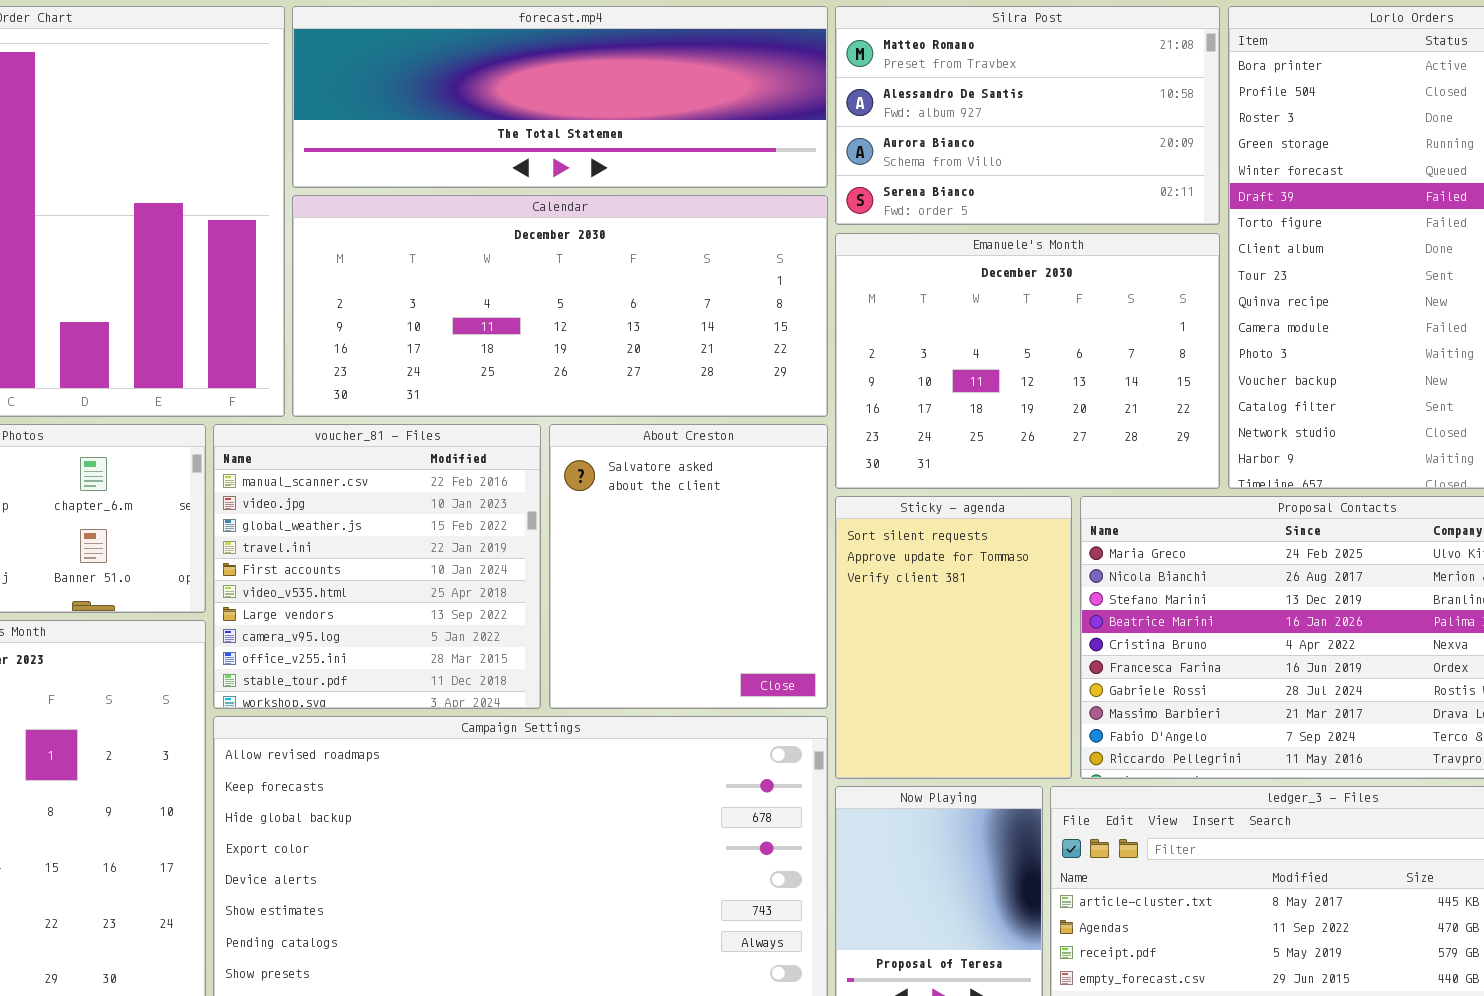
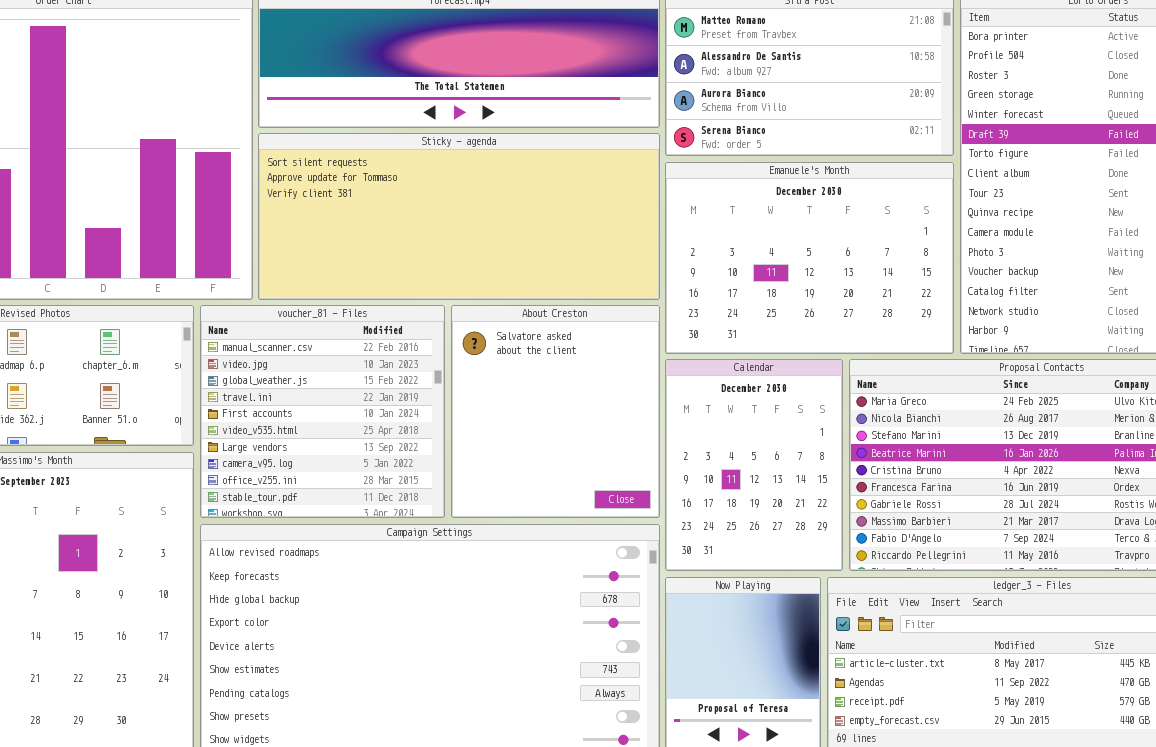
Calendar: [292,195,828,417] -> [665,359,843,571], moved, resized
Sticky - agenda: [835,496,1072,779] -> [258,133,660,300], moved, resized

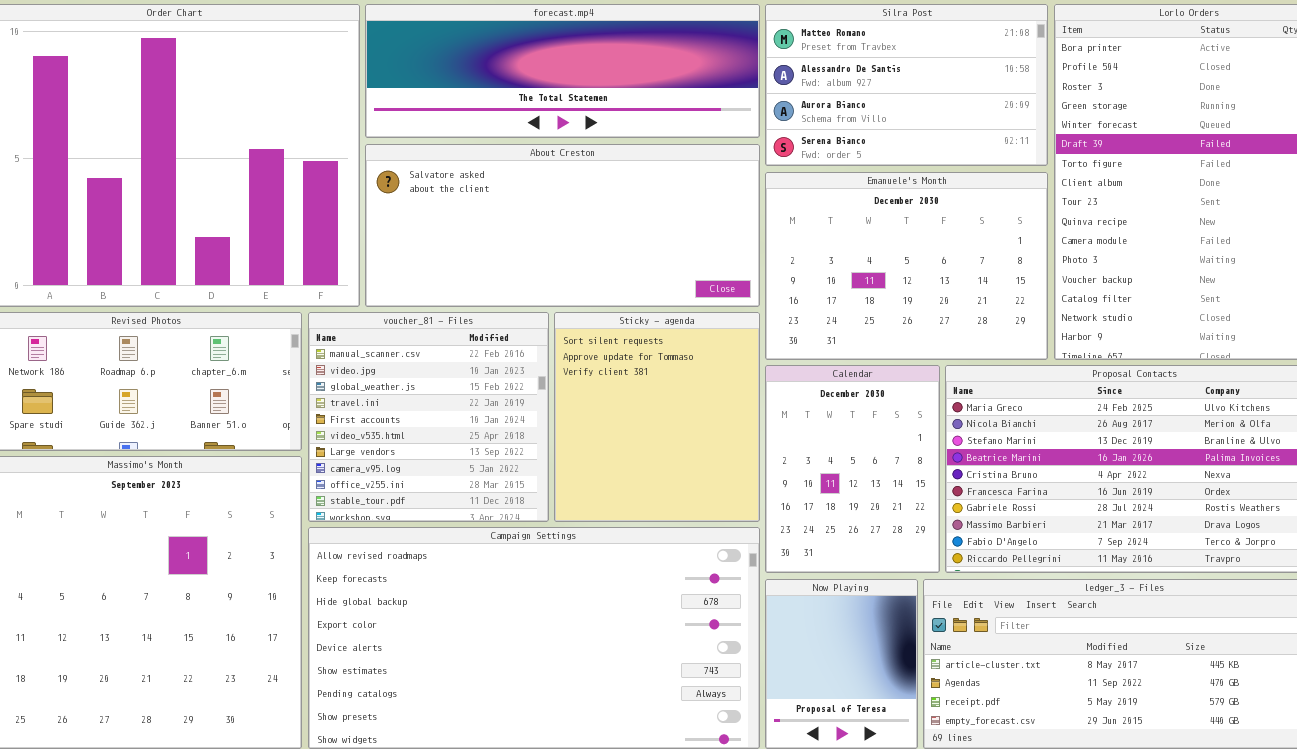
Sticky - agenda: [258,133,660,300] -> [554,312,760,522], moved, resized
About Creston: [451,305,660,518] -> [365,144,760,307], moved, resized

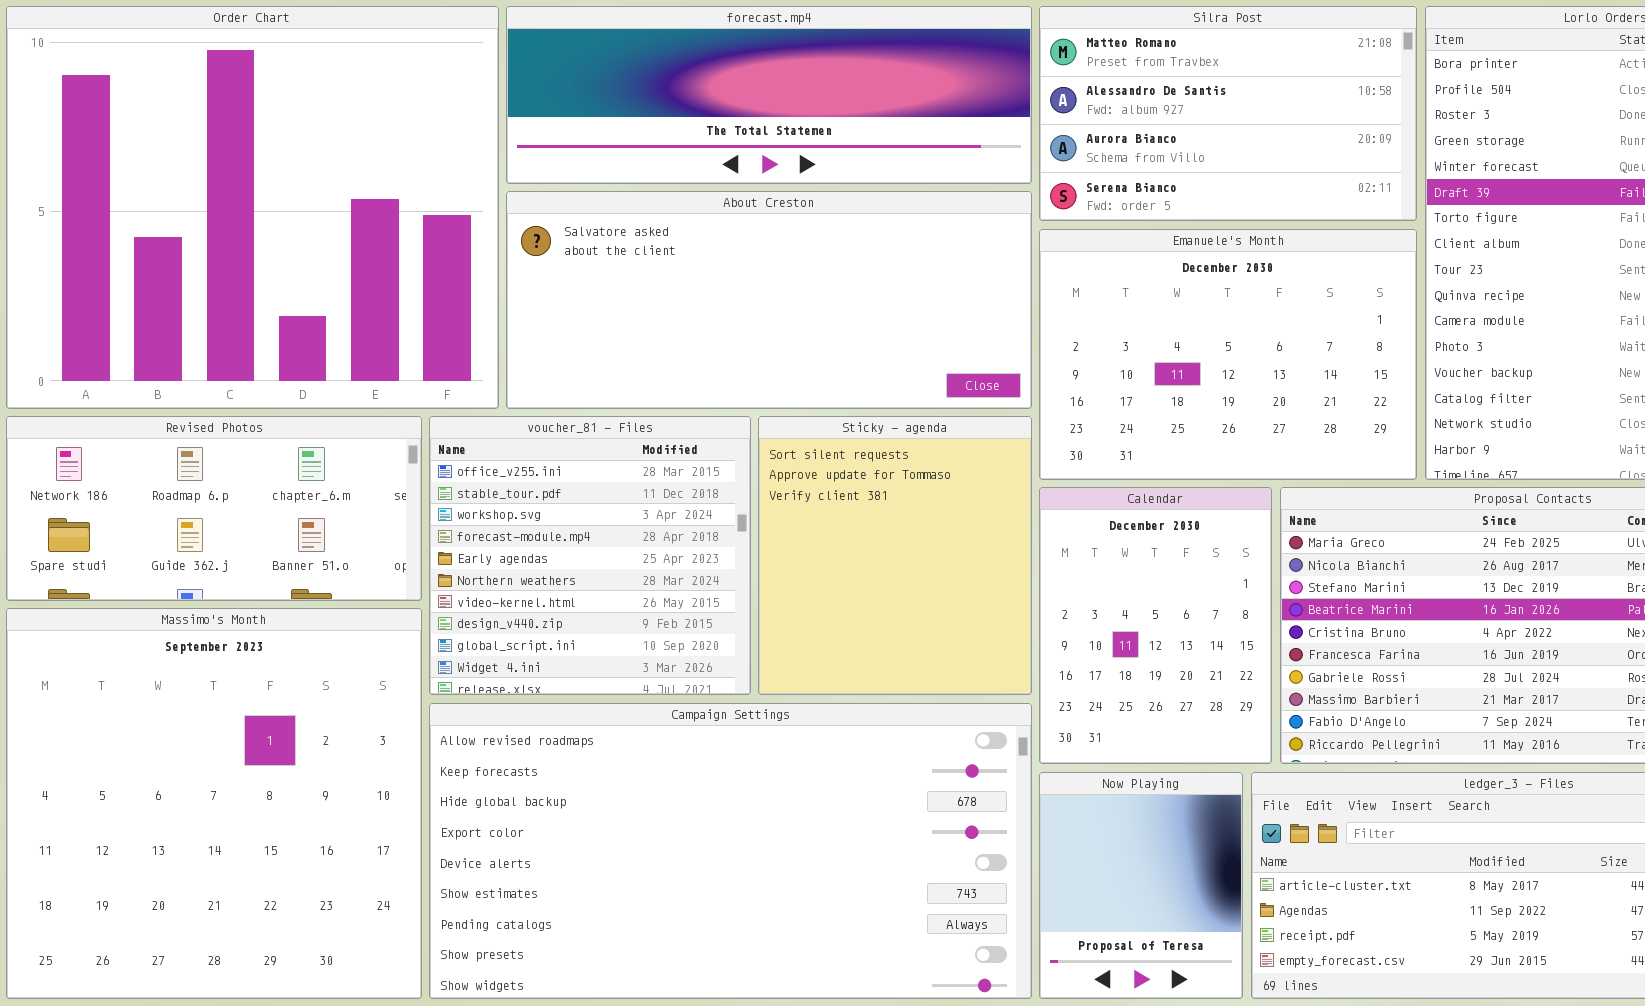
voucher_81 - Files: [308,312,549,522] -> [429,416,751,695], scrolled down 8 rows

